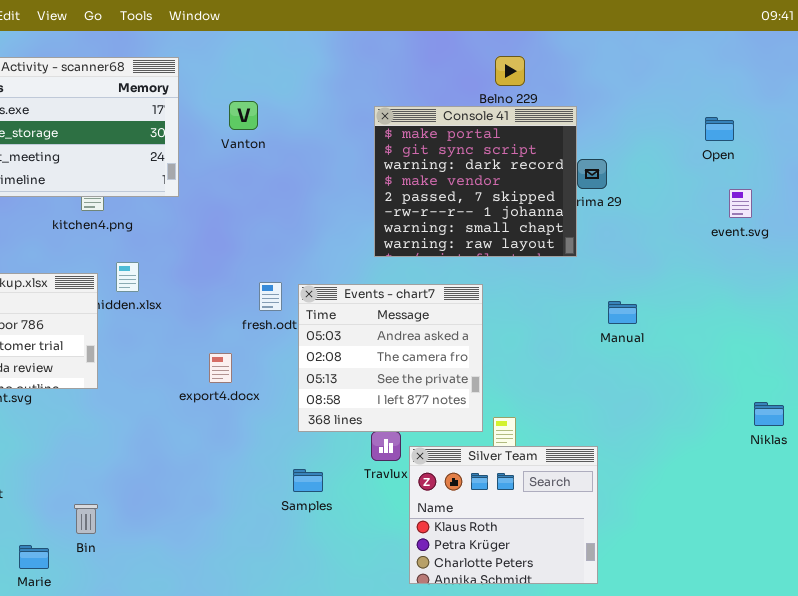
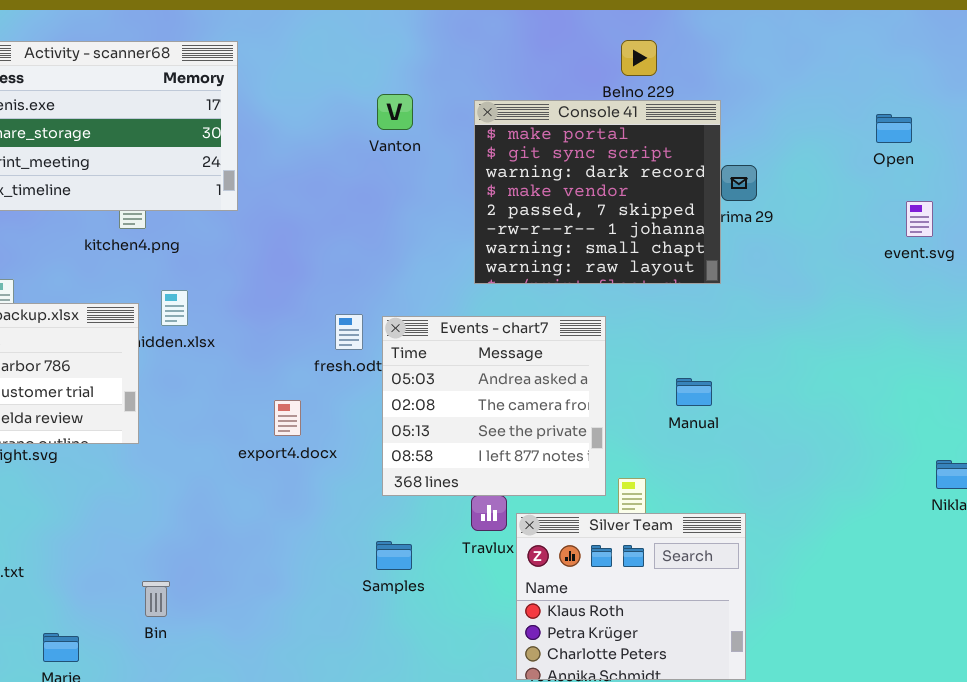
Vanton: [229,101,258,130] -> [377,94,413,130], moved
Manual: [608,301,637,324] -> [676,378,712,406], moved
Bin: [74,504,98,534] -> [142,581,170,617], moved

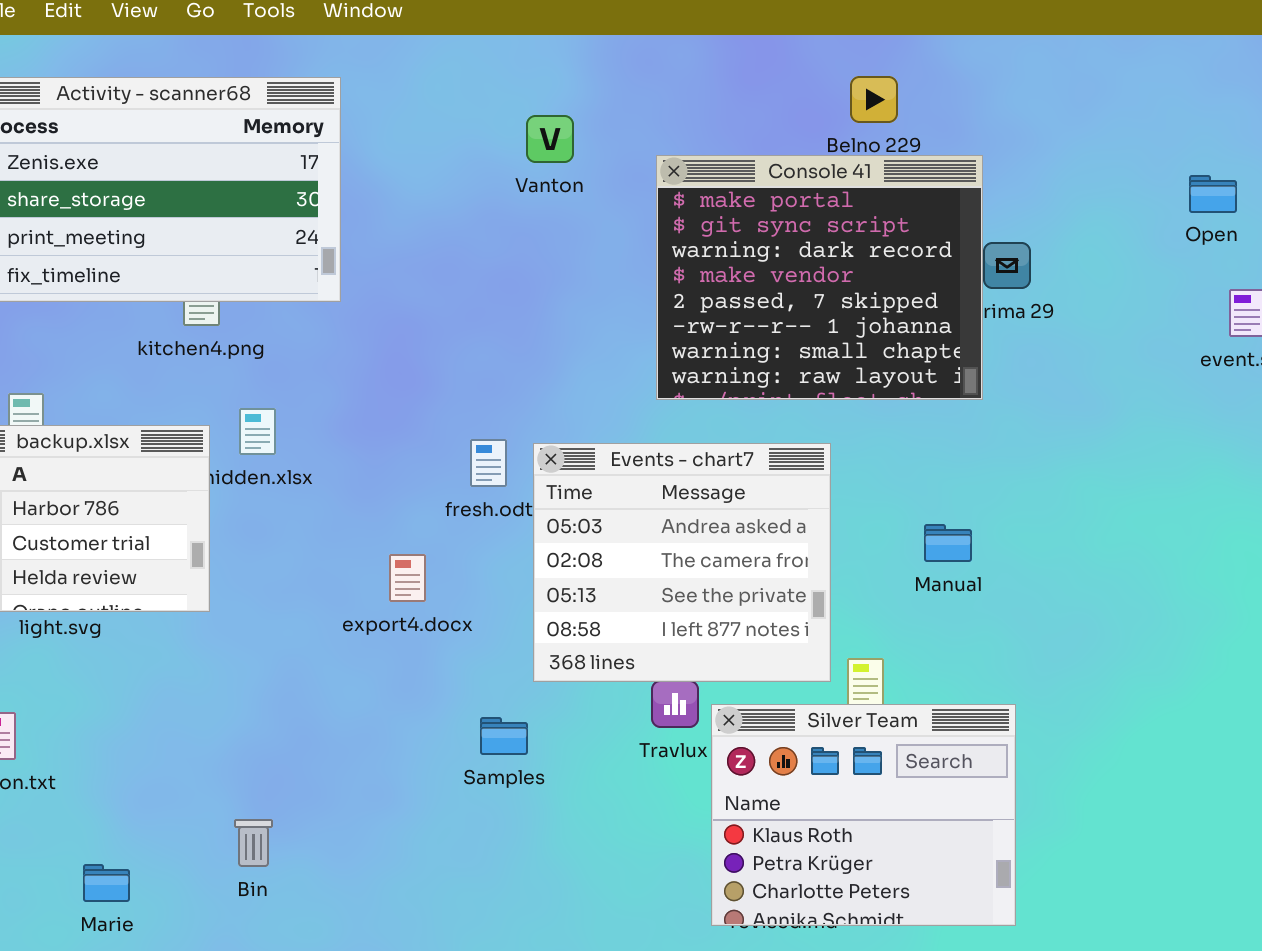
Vanton: [377,94,413,130] -> [526,115,574,163], moved
Samples: [376,541,412,570] -> [480,717,528,755], moved
Bin: [142,581,170,617] -> [234,819,273,867], moved

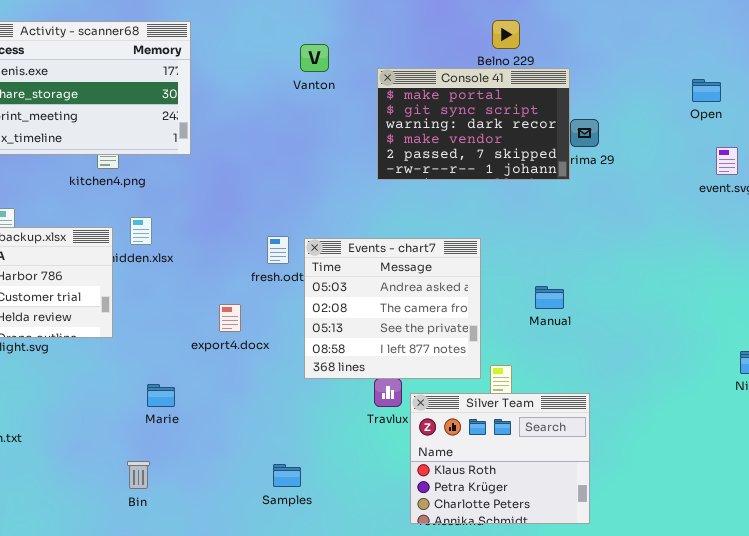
Console 41: [656,155,983,400] -> [377,68,570,180], resized
Samples: [480,717,528,755] -> [273,464,301,487], moved
Marie: [83,864,130,902] -> [147,384,175,407], moved

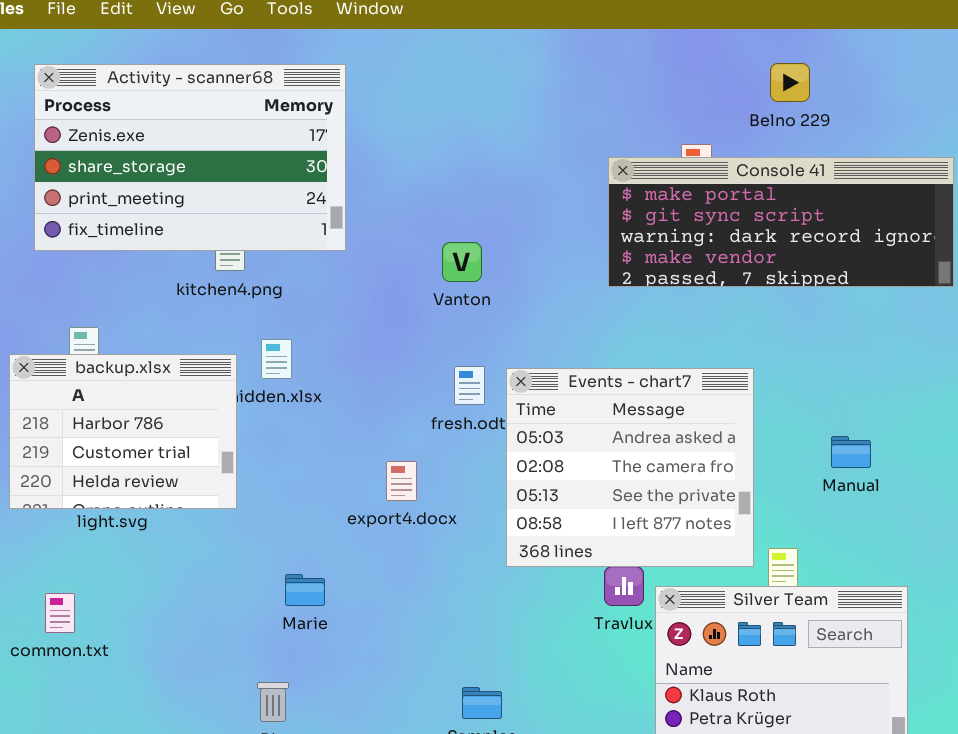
Vanton: [300,44,329,72] -> [442,242,482,282], moved
Console 41: [377,68,570,180] -> [608,157,954,287], resized

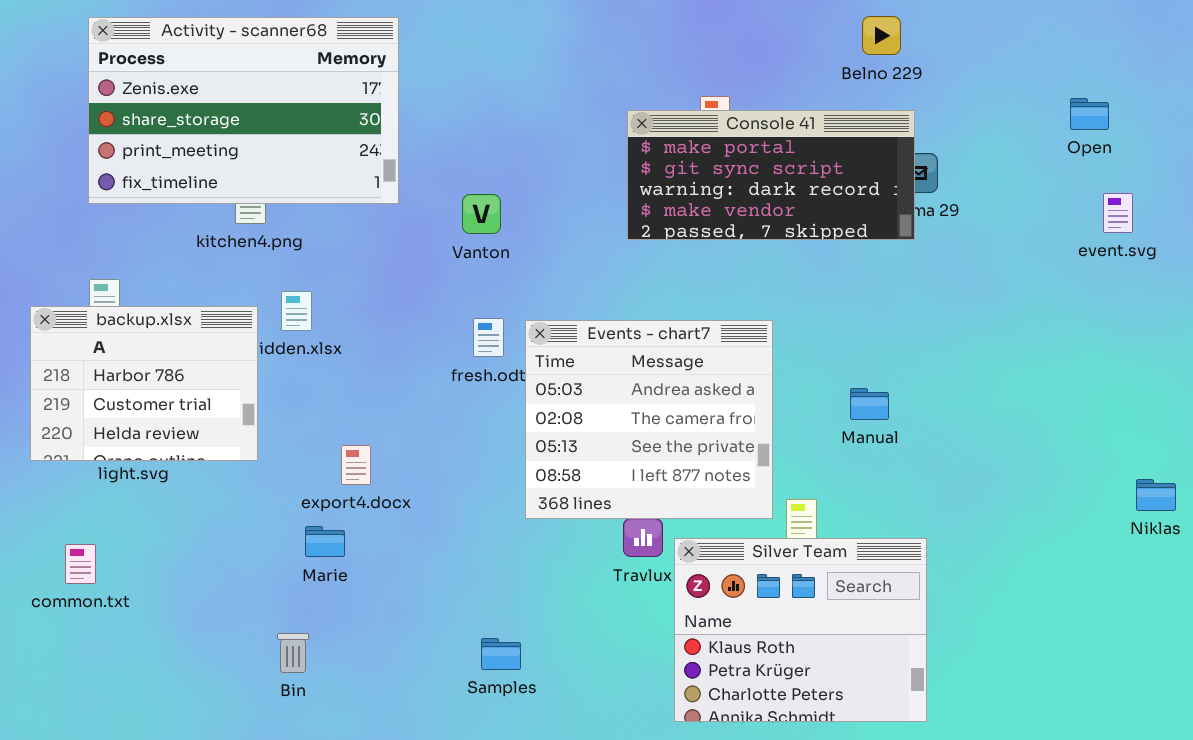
Belno 229: [770,63,810,102] -> [862,16,901,55], moved
Activity - scanner68: [34,64,346,251] -> [88,17,399,204], moved
Console 41: [608,157,954,287] -> [627,110,915,240], resized
export4.docx: [386,461,417,501] -> [341,445,371,485], moved

